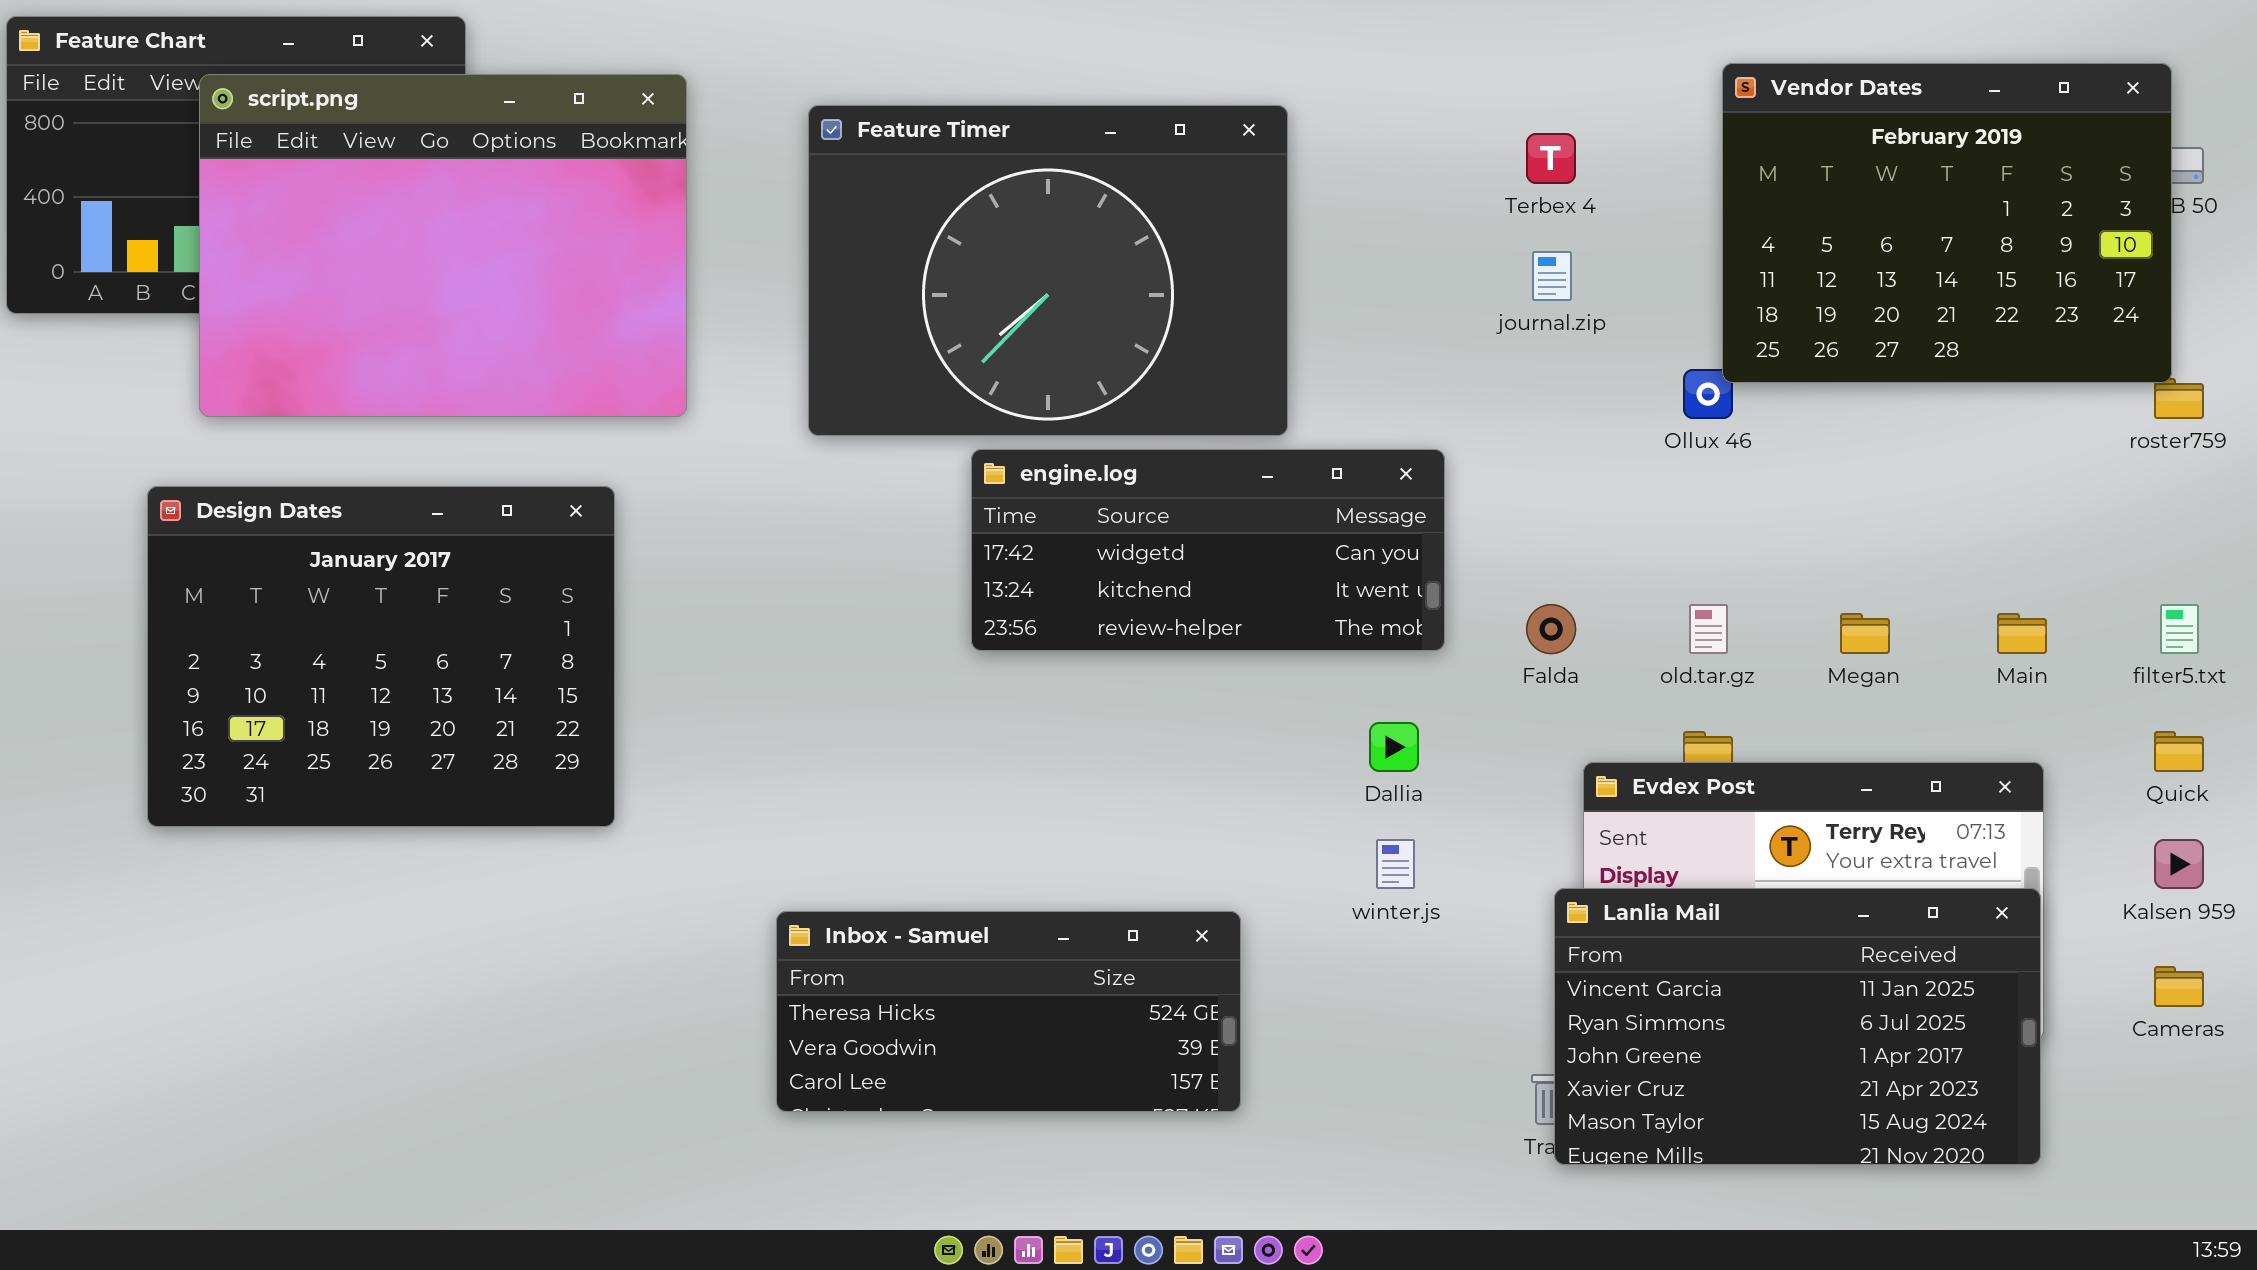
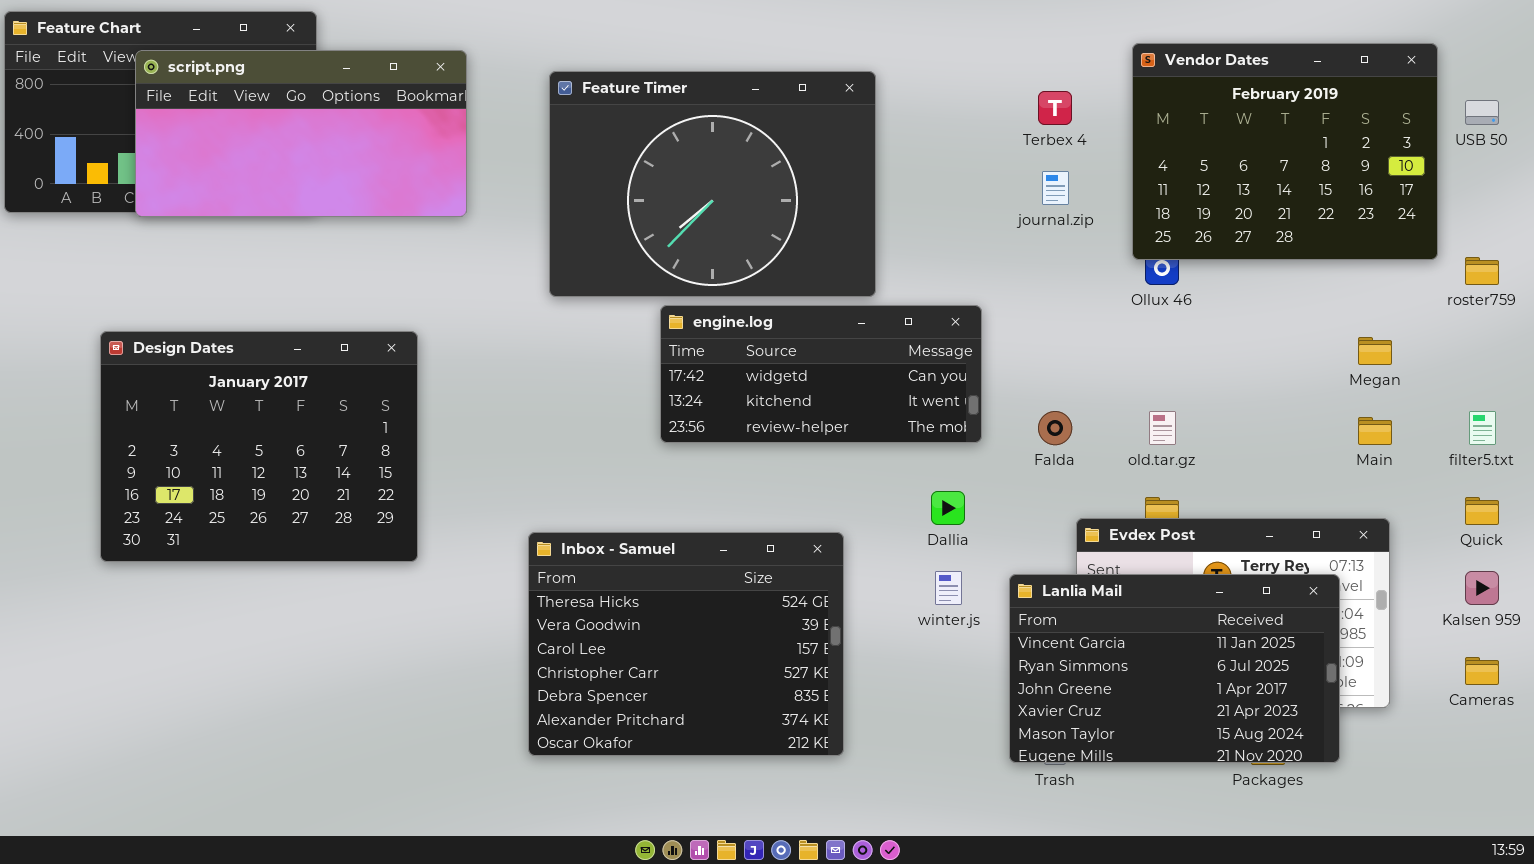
Vendor Dates: [1722,63,2172,383] -> [1132,43,1438,260], moved
script.png: [199,74,687,417] -> [135,50,467,217], resized
Megan: [1840,613,1890,654] -> [1358,337,1392,365], moved
Lanlia Mail: [1554,888,2041,1165] -> [1009,574,1340,763], moved
Inbox - Samuel: [776,911,1241,1112] -> [528,532,844,756], resized

